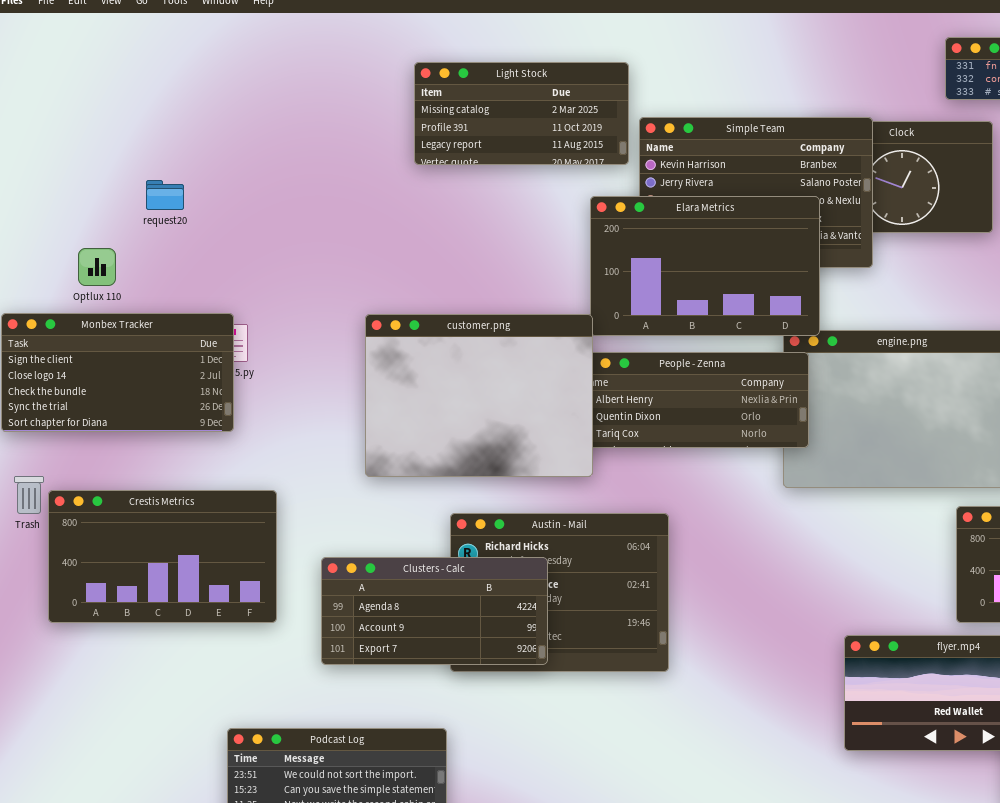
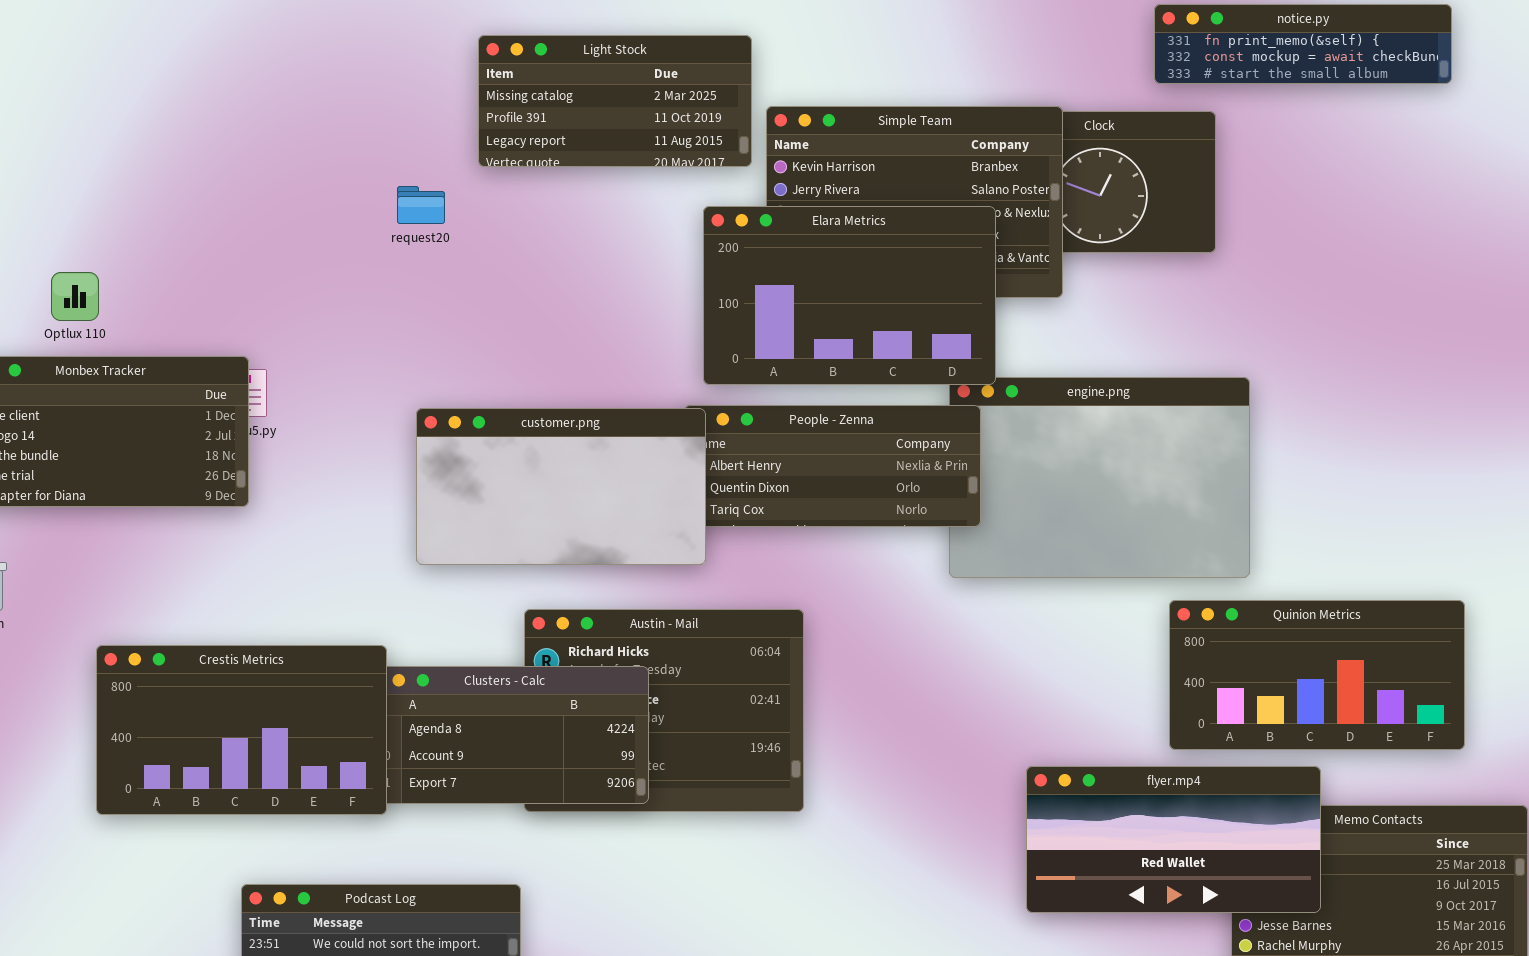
request20: [146,180,184,210] -> [397,186,445,224], moved
customer.png: [365,314,593,477] -> [416,408,706,565], resized
Crestis Metrics: [48,490,277,623] -> [96,645,387,815], moved

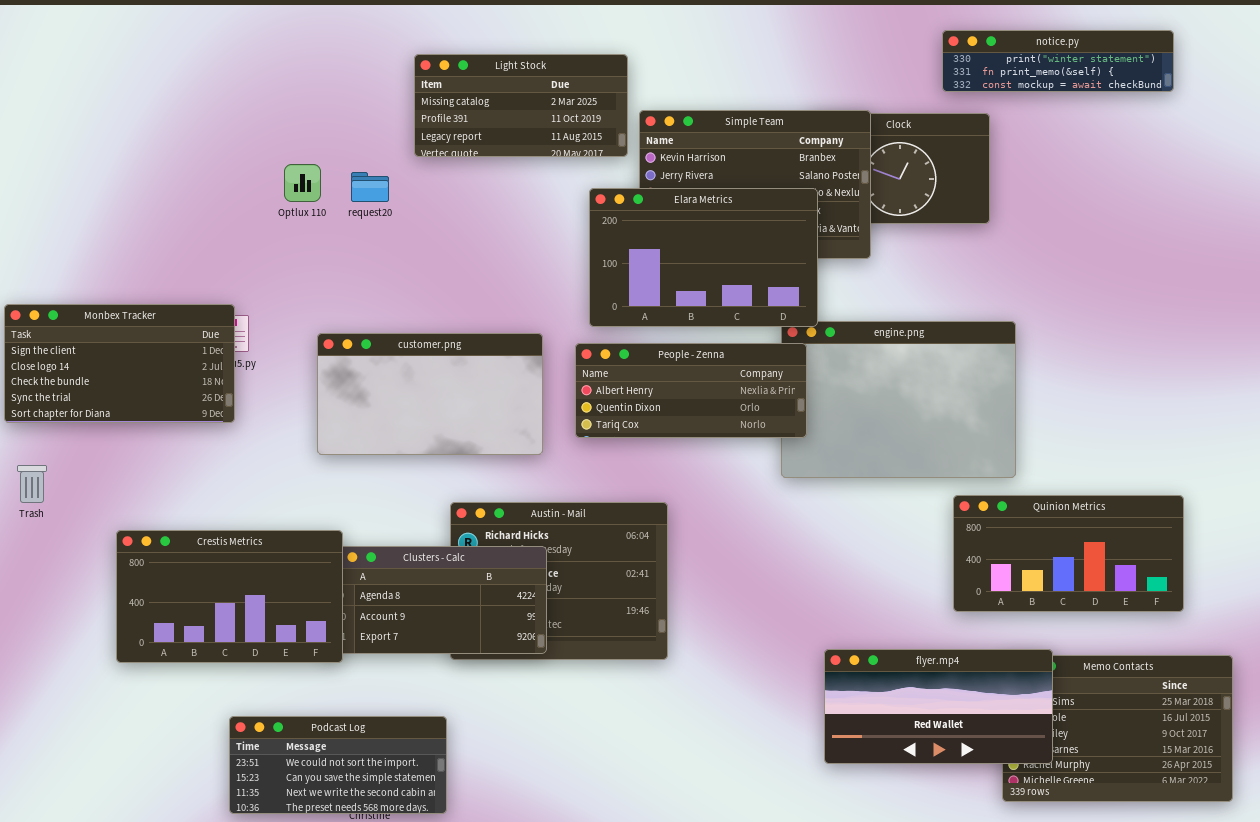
notice.py: [1154,4,1452,84] -> [942,30,1174,92], scrolled up 1 row
Optlux 110: [51,272,99,321] -> [284,164,321,202], moved
customer.png: [416,408,706,565] -> [317,333,543,455], moved
flyer.mp4: [1026,766,1321,913] -> [824,649,1053,764], moved

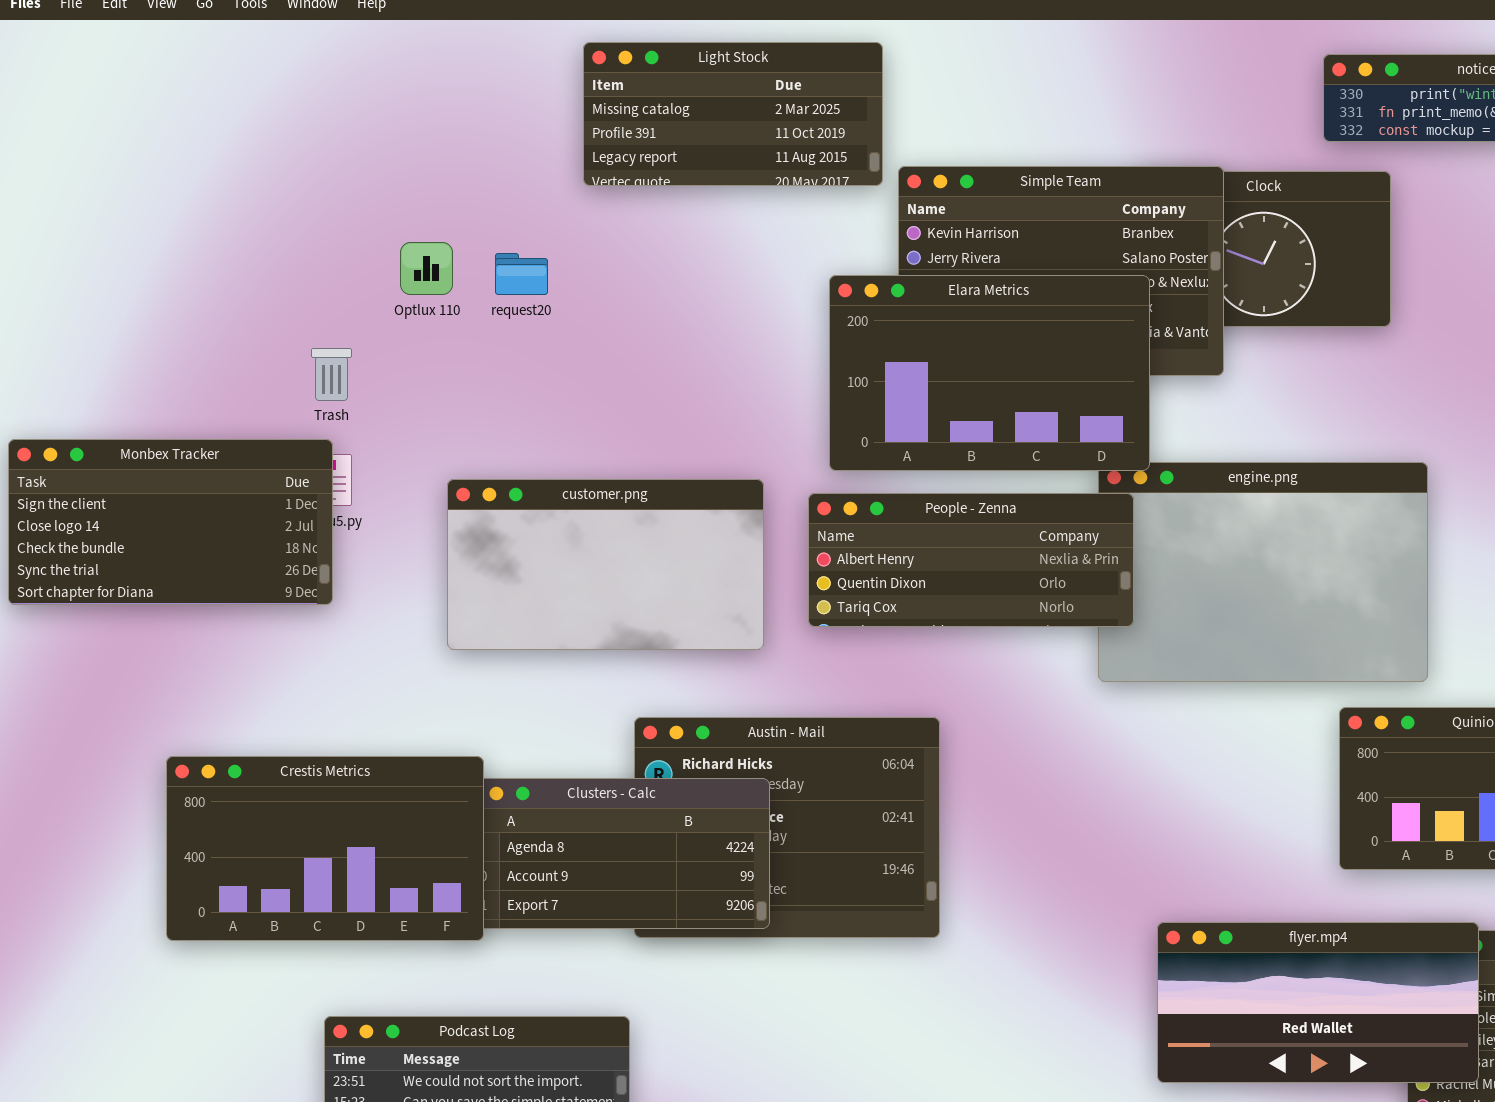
Light Stock: [414,54,628,157] -> [583,42,883,186], moved
Trash: [17,465,47,503] -> [311,348,352,401], moved

